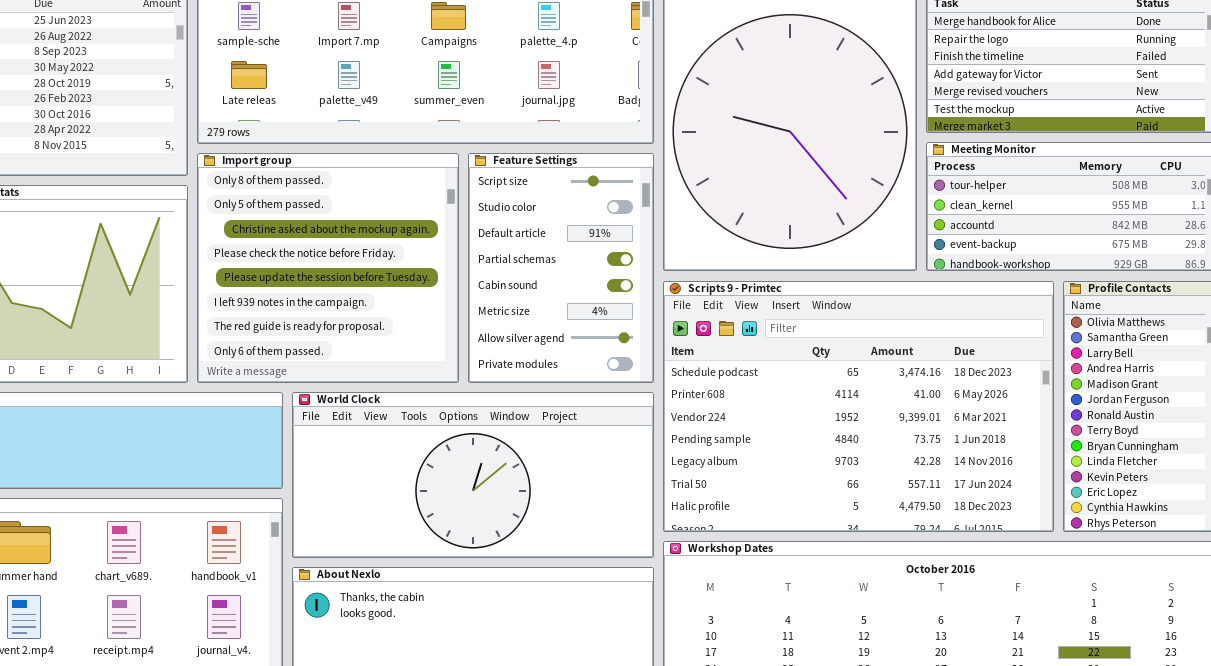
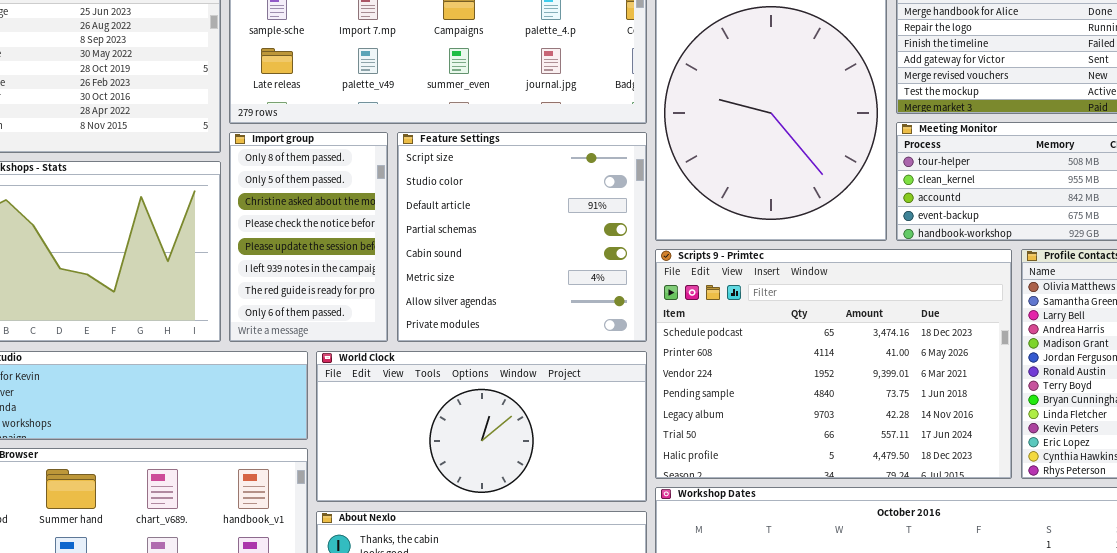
Import group: [197,153,459,383] -> [229,132,388,342], resized
Feature Settings: [468,153,654,383] -> [397,132,647,342], resized

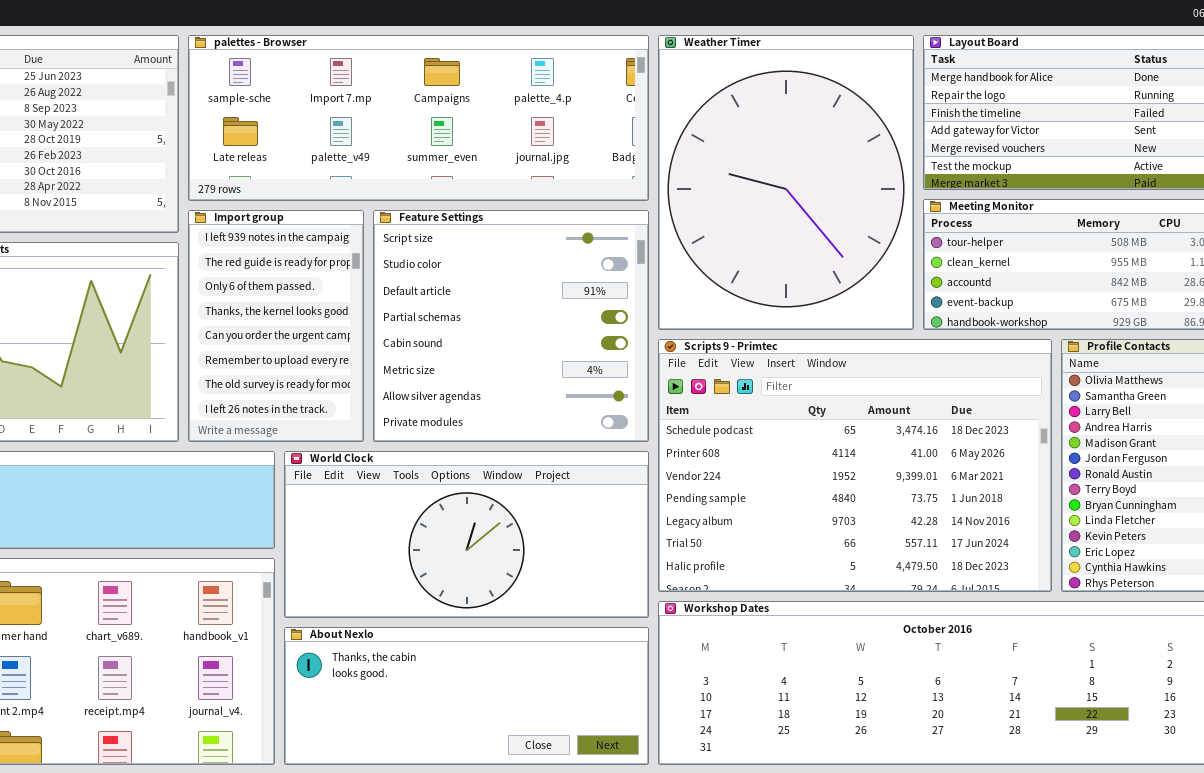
Import group: [229,132,388,342] -> [188,210,364,442], scrolled down 5 rows

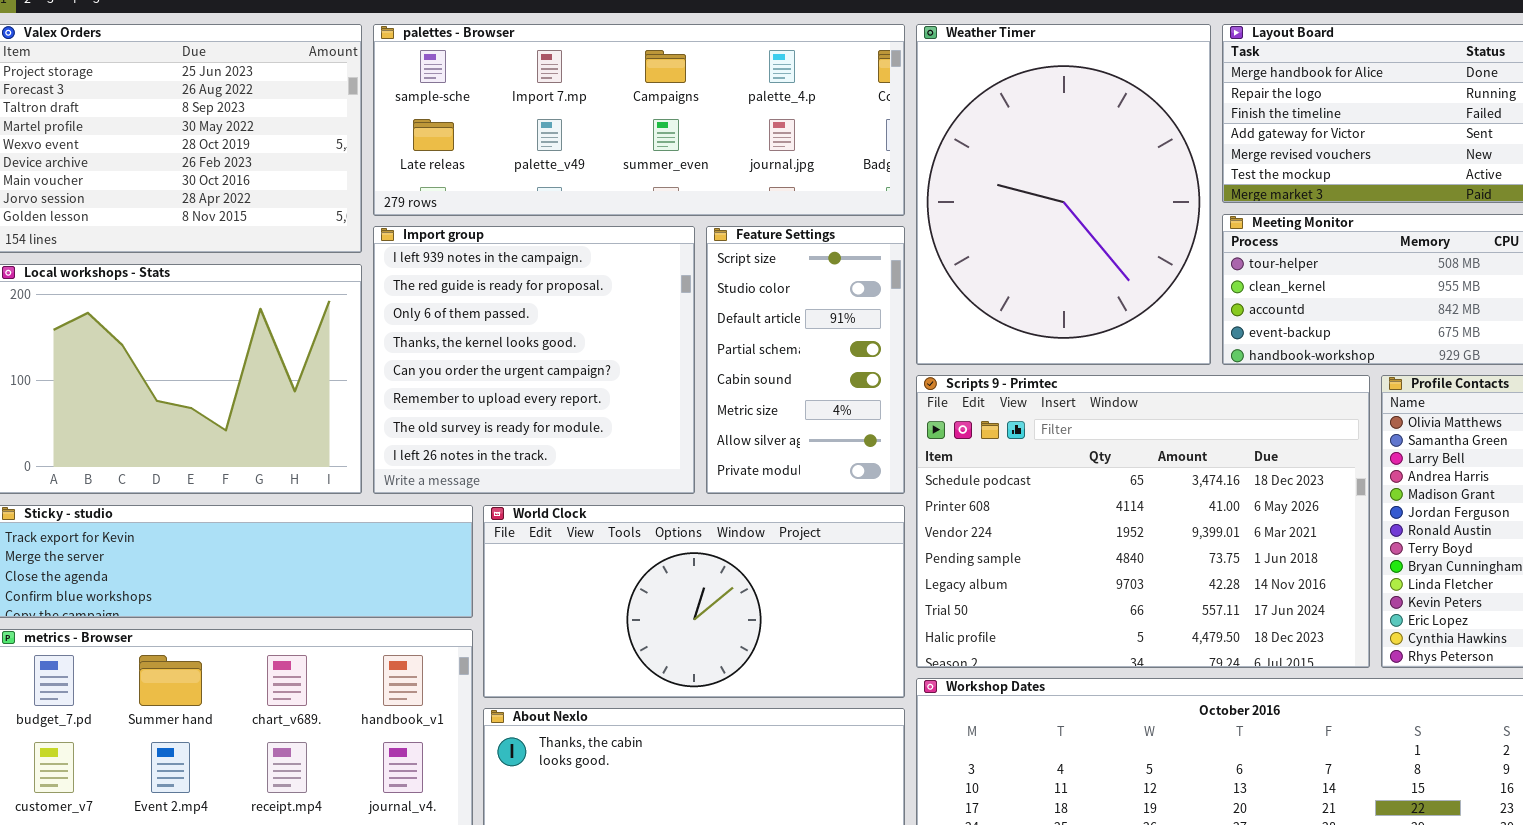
Import group: [188,210,364,442] -> [373,226,695,494], resized
Feature Settings: [373,210,649,442] -> [706,226,905,494], resized

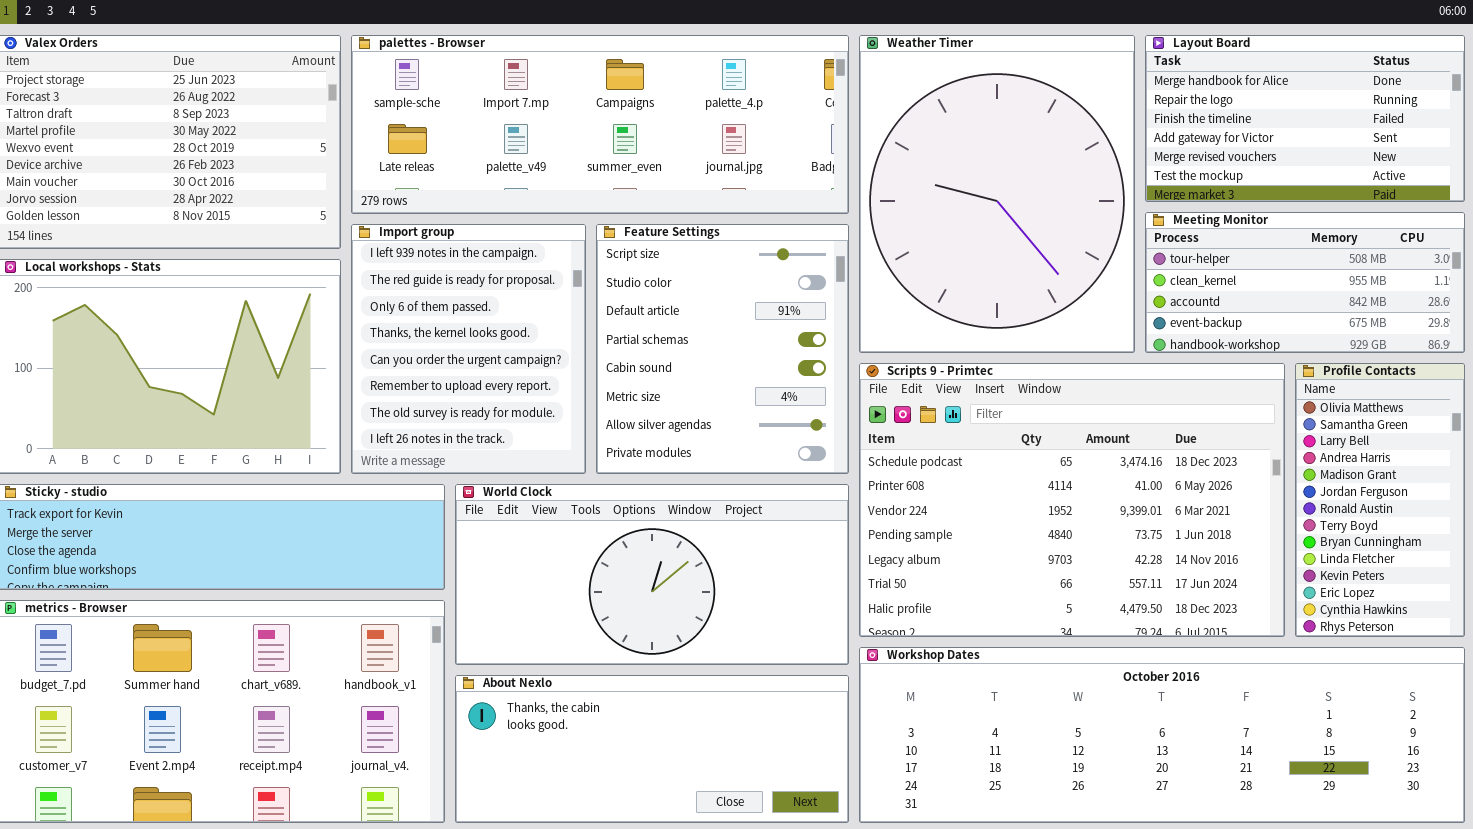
Import group: [373,226,695,494] -> [351,224,586,474], resized
Feature Settings: [706,226,905,494] -> [596,224,849,474], resized

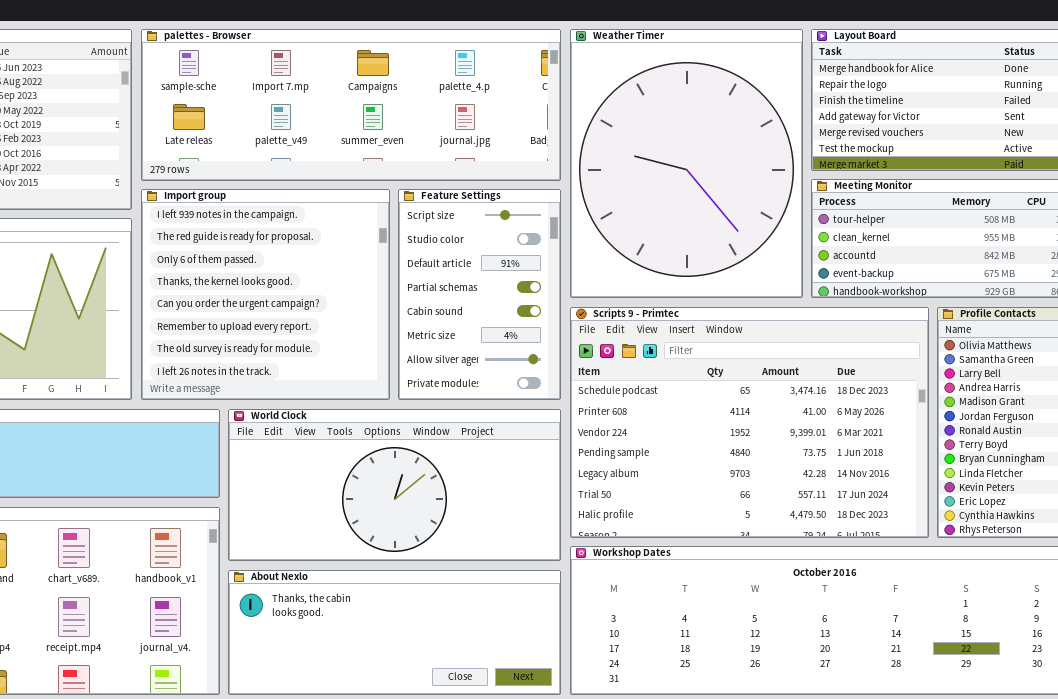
Import group: [351,224,586,474] -> [141,189,390,400], resized
Feature Settings: [596,224,849,474] -> [398,189,561,400], resized

